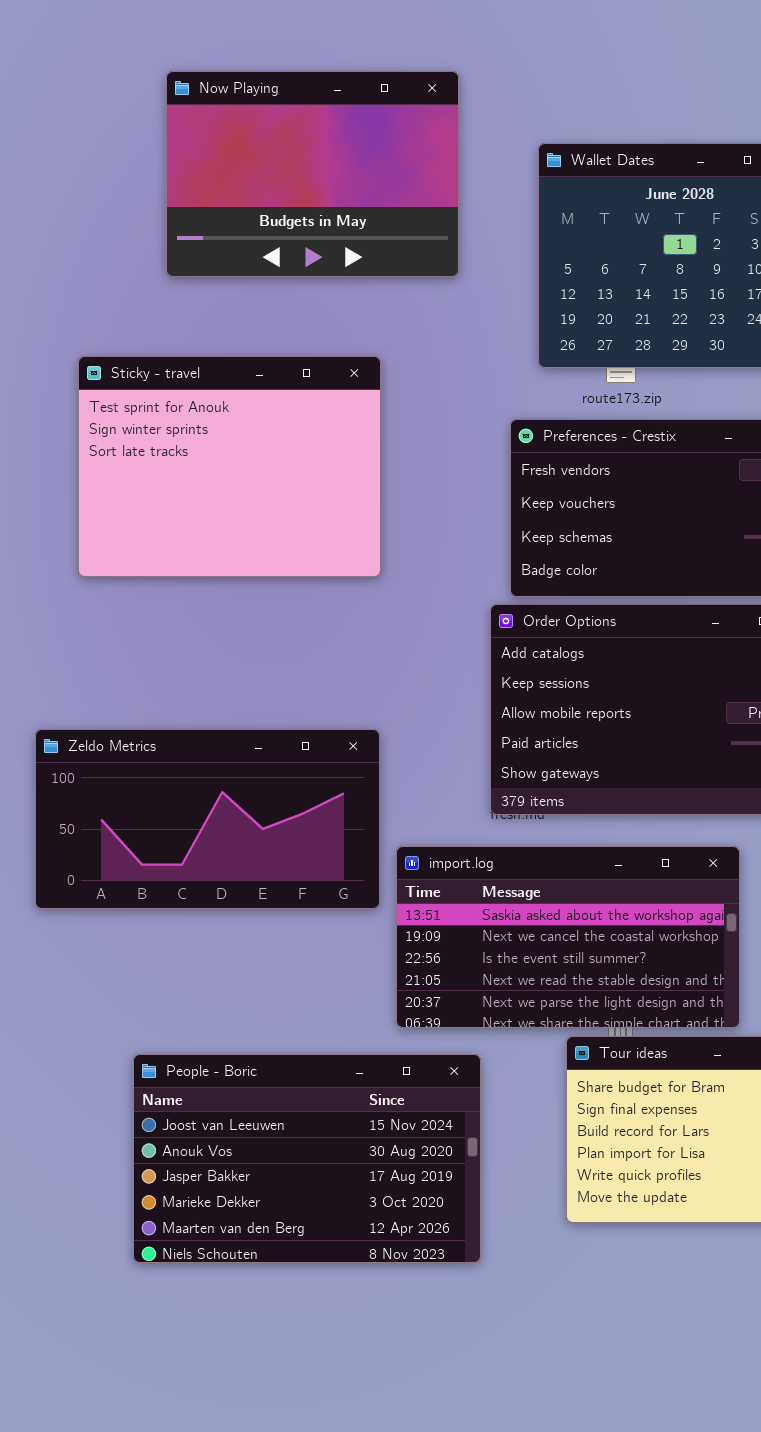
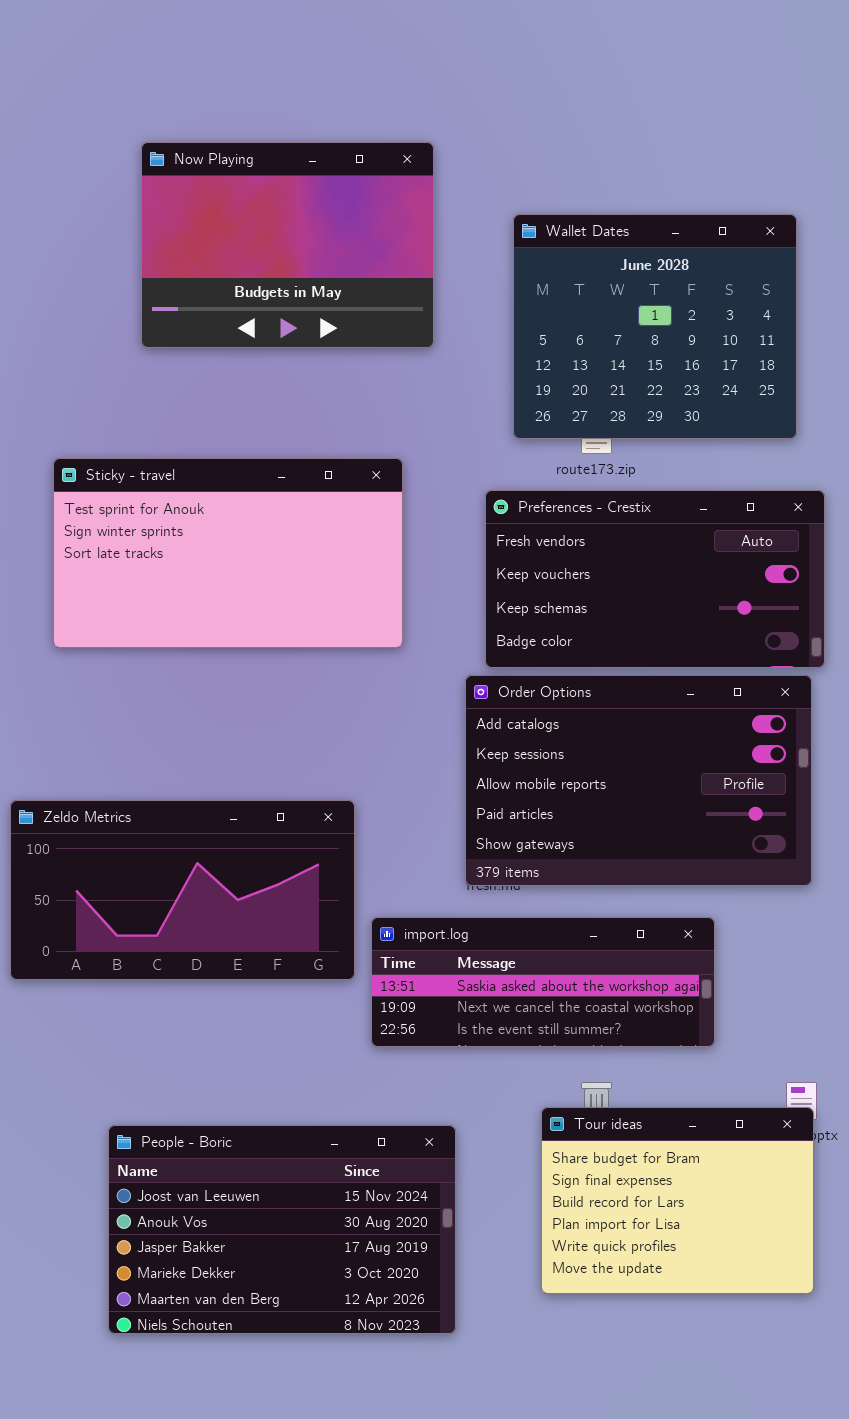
Sticky - travel: [78,356,381,577] -> [53,458,403,648], resized
import.log: [396,846,740,1028] -> [371,917,715,1047], resized

